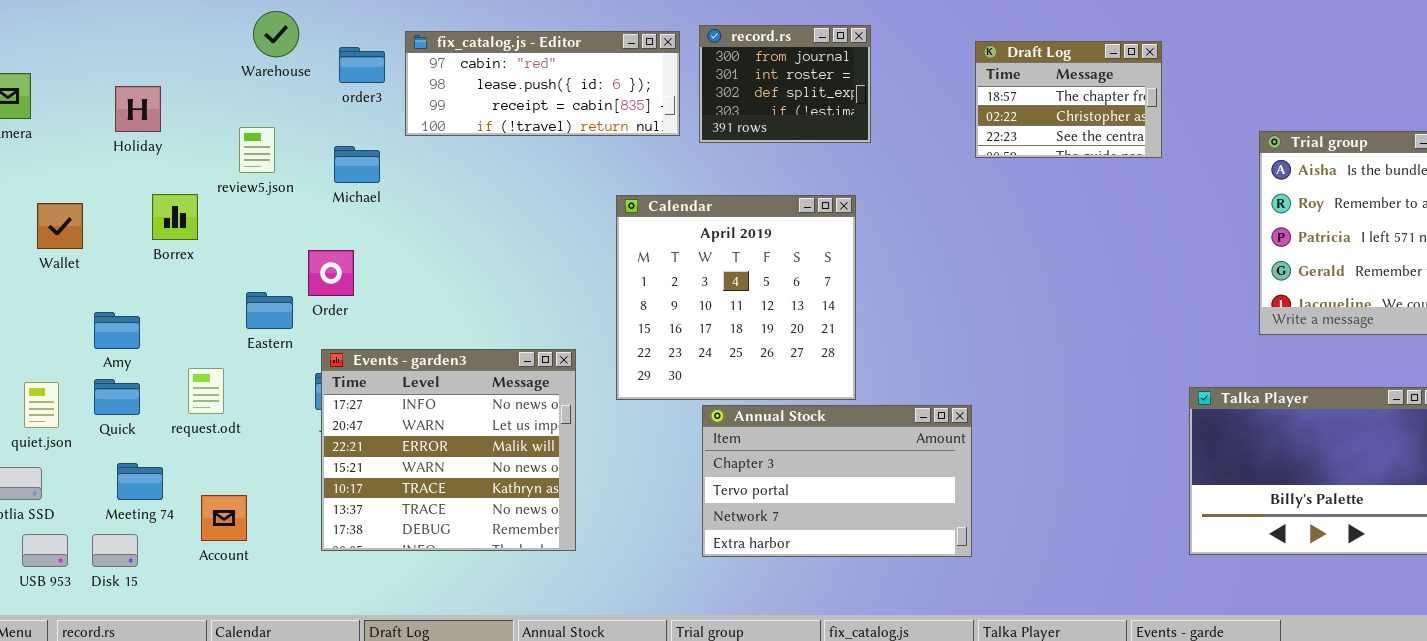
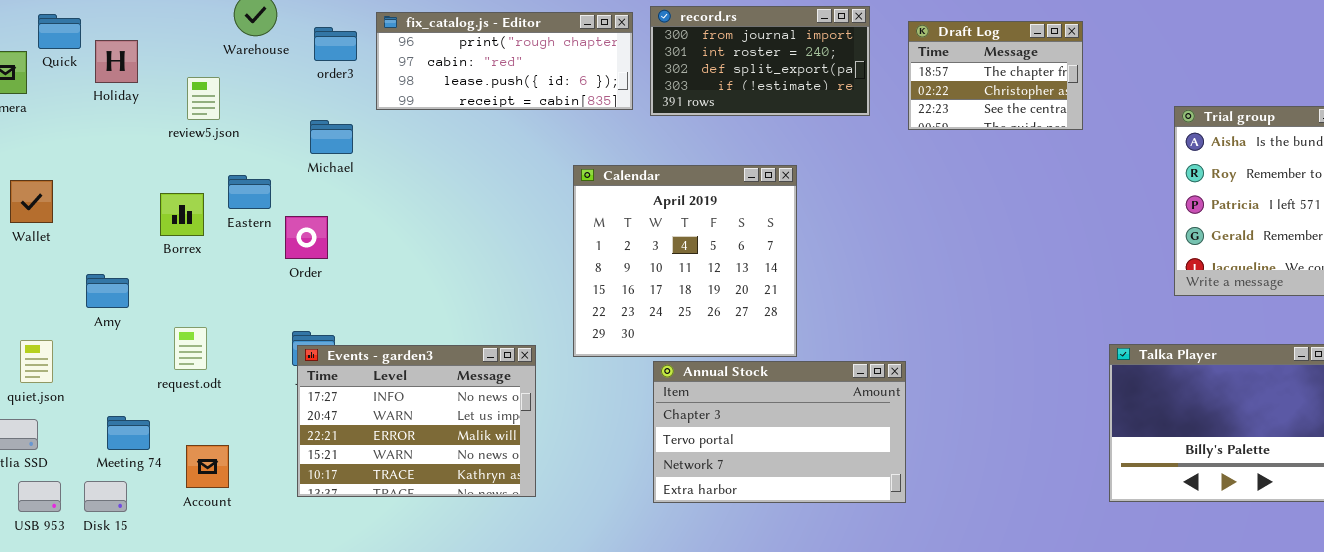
record.rs: [699,25,871,143] -> [650,6,870,116], resized
fix_catalog.js - Editor: [405,31,680,136] -> [376,12,633,110], scrolled up 1 row
Holiday: [115,86,161,132] -> [95,40,138,83], moved
review5.json: [239,127,275,173] -> [187,77,220,120], moved
Borrex: [152,194,198,240] -> [160,193,204,236], moved
Wallet: [37,203,83,249] -> [10,180,53,223], moved
Eastern: [246,292,293,329] -> [228,175,271,209], moved
Events - garden3: [321,349,576,551] -> [297,345,536,497], resized
Quick: [94,379,140,415] -> [38,14,81,49], moved

